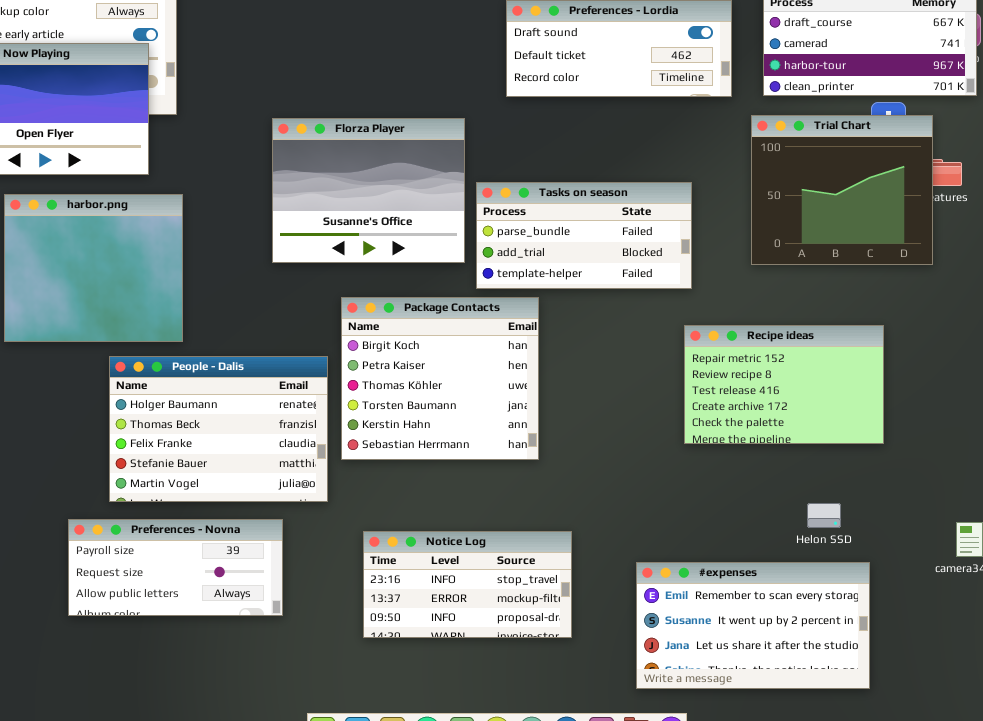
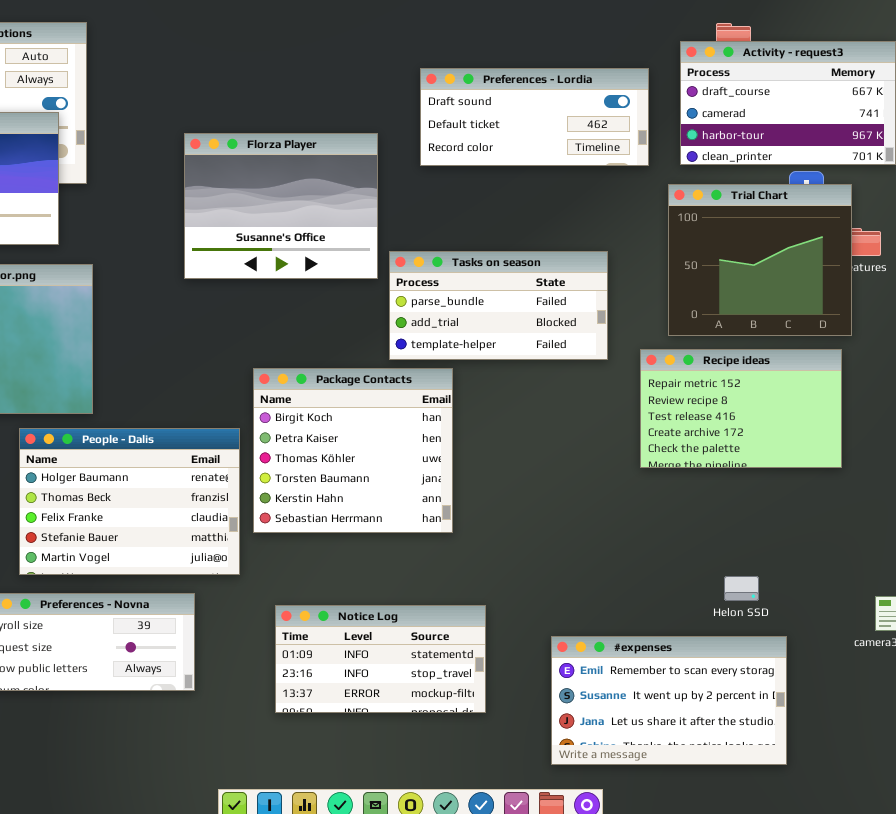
Florza Player: [272,118,465,263] -> [184,133,378,279], moved
Recipe ideas: [684,325,884,444] -> [640,349,842,468], moved
Notice Log: [363,531,572,638] -> [275,605,486,713], scrolled up 1 row

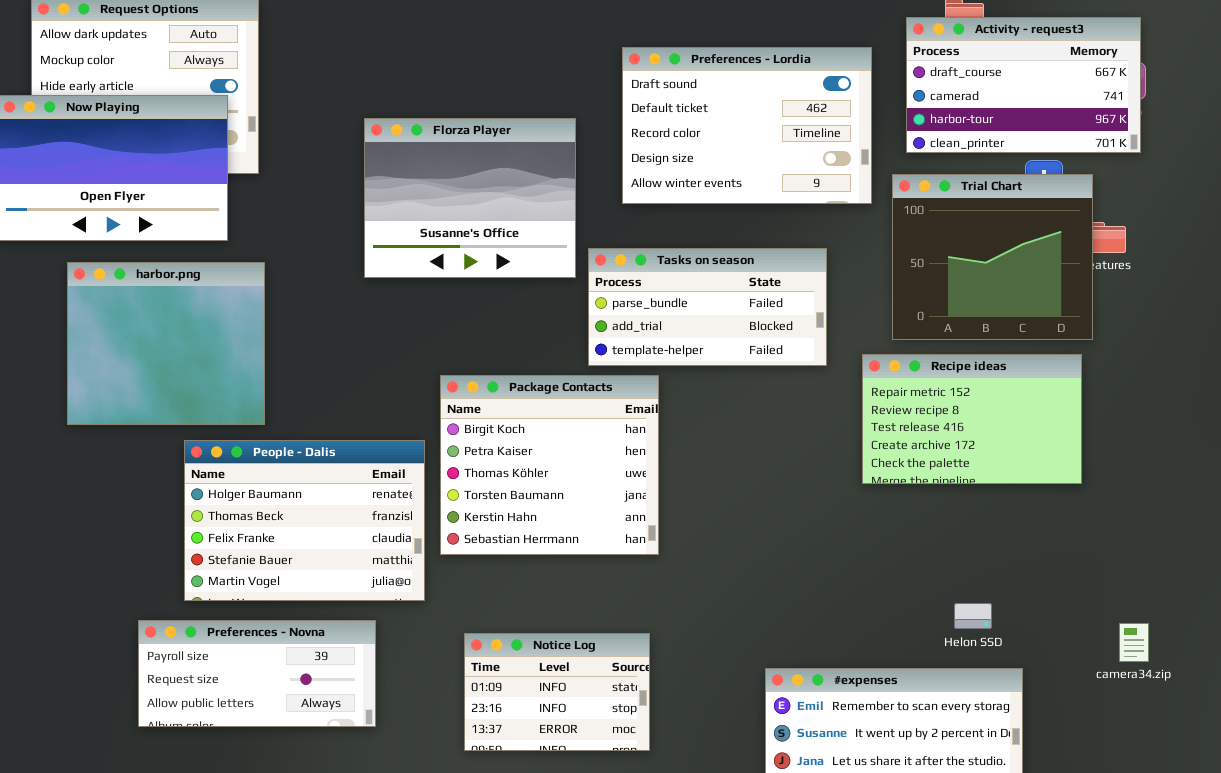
Preferences - Lordia: [420,68,649,166] -> [622,47,872,204], resized
Notice Log: [275,605,486,713] -> [464,633,650,751], resized

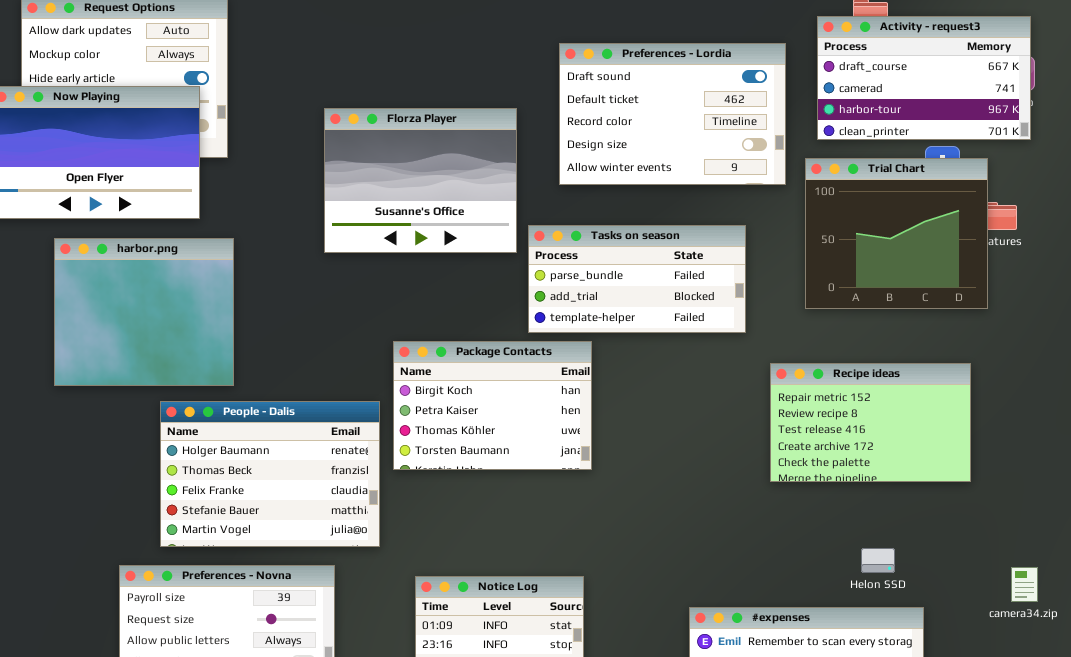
Recipe ideas: [862,354,1082,484] -> [770,363,971,482], moved
Package Contacts: [440,375,659,555] -> [393,341,592,470], resized

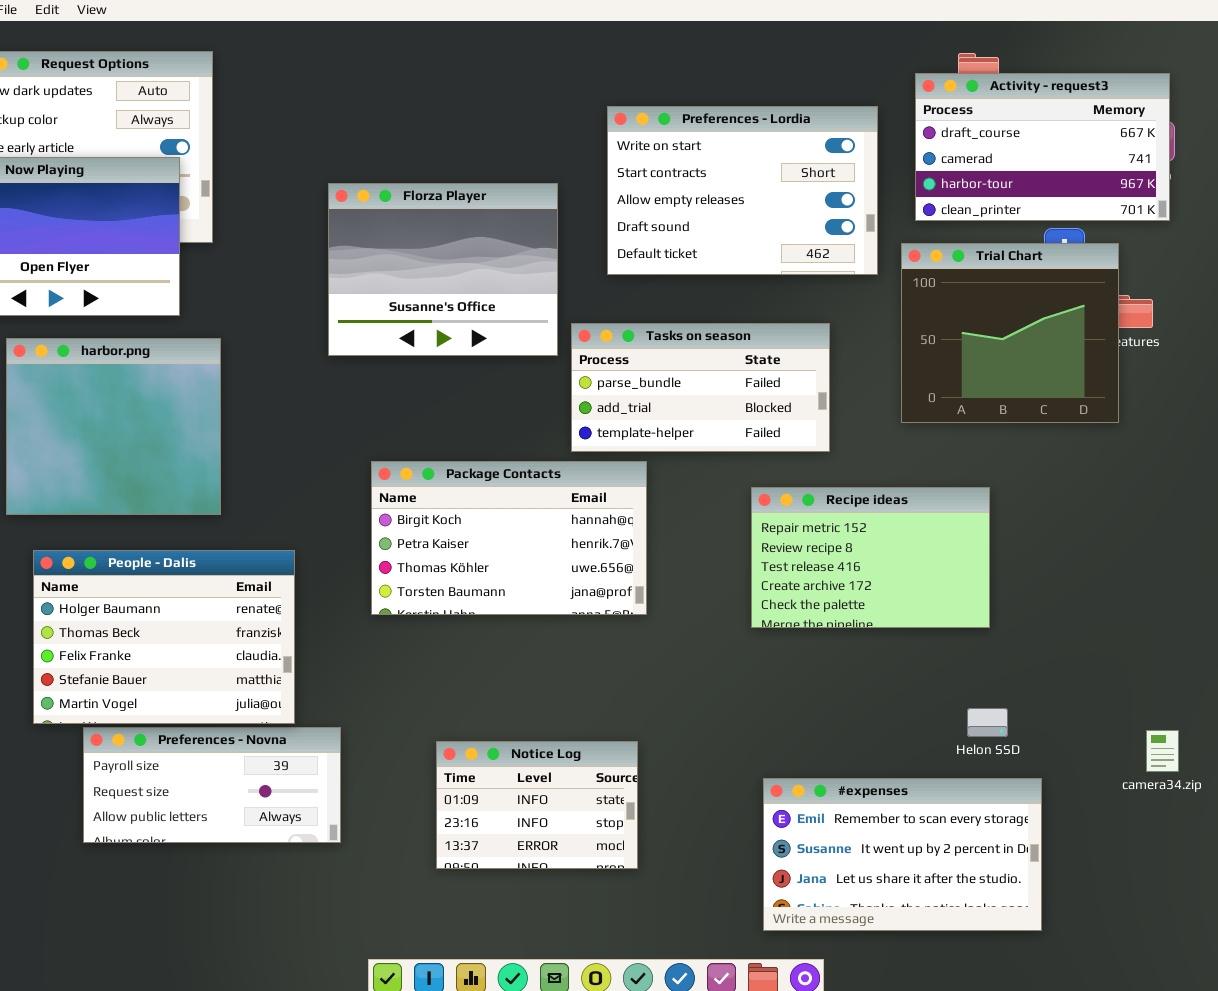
Preferences - Lordia: [559,43,786,185] -> [607,106,878,275], scrolled up 3 rows
Package Contacts: [393,341,592,470] -> [371,461,647,615], resized
Recipe ideas: [770,363,971,482] -> [751,487,990,628], moved
People - Dalis: [160,401,380,547] -> [33,550,295,724], moved

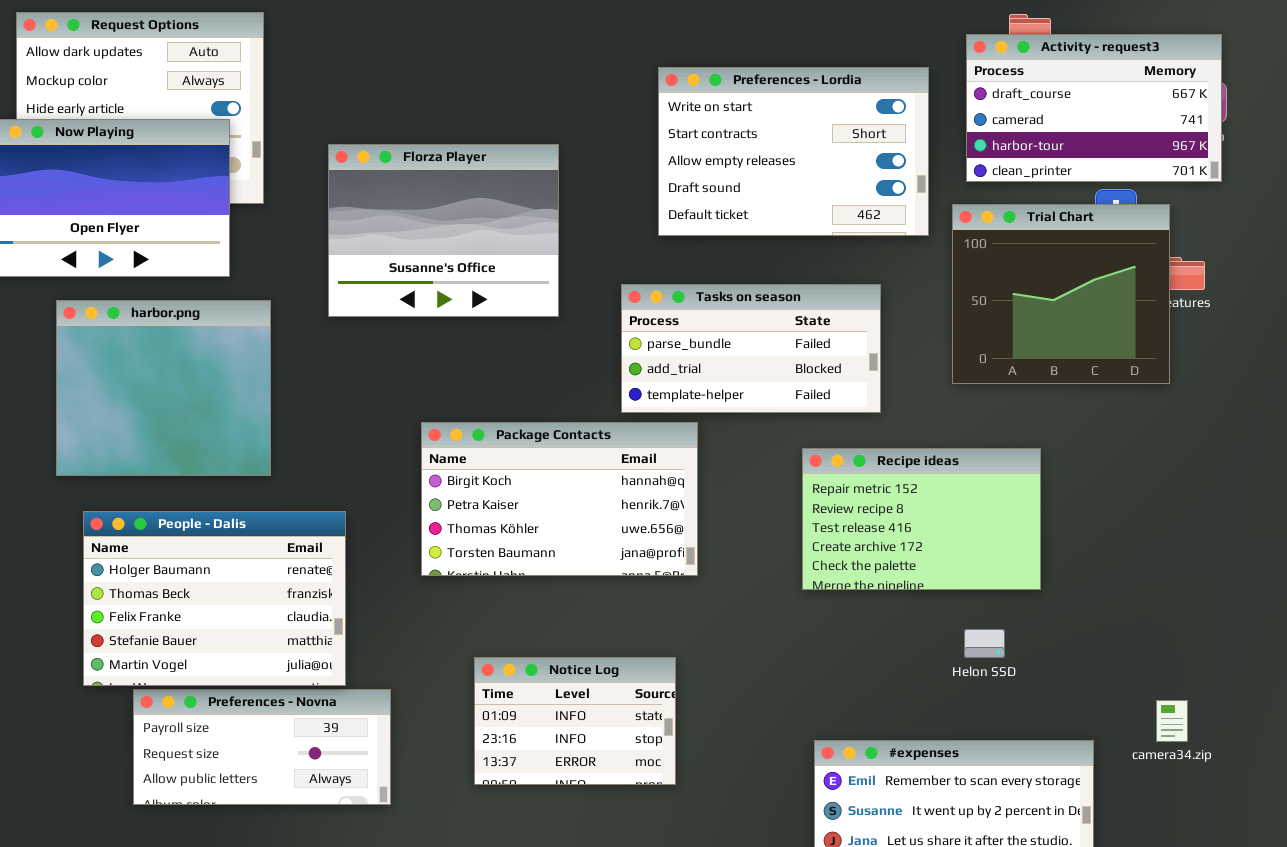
Florza Player: [328,183,558,356] -> [328,144,559,317], moved
Helon SSD: [967,708,1008,737] -> [964,629,1005,658], moved
camera34.zip: [1146,730,1179,772] -> [1156,700,1188,742], moved
Notice Log: [436,741,638,869] -> [474,657,676,785], moved

